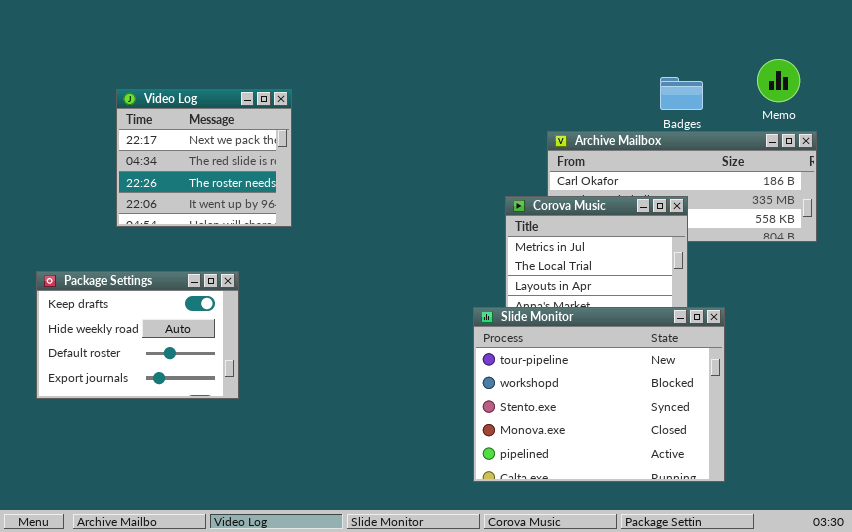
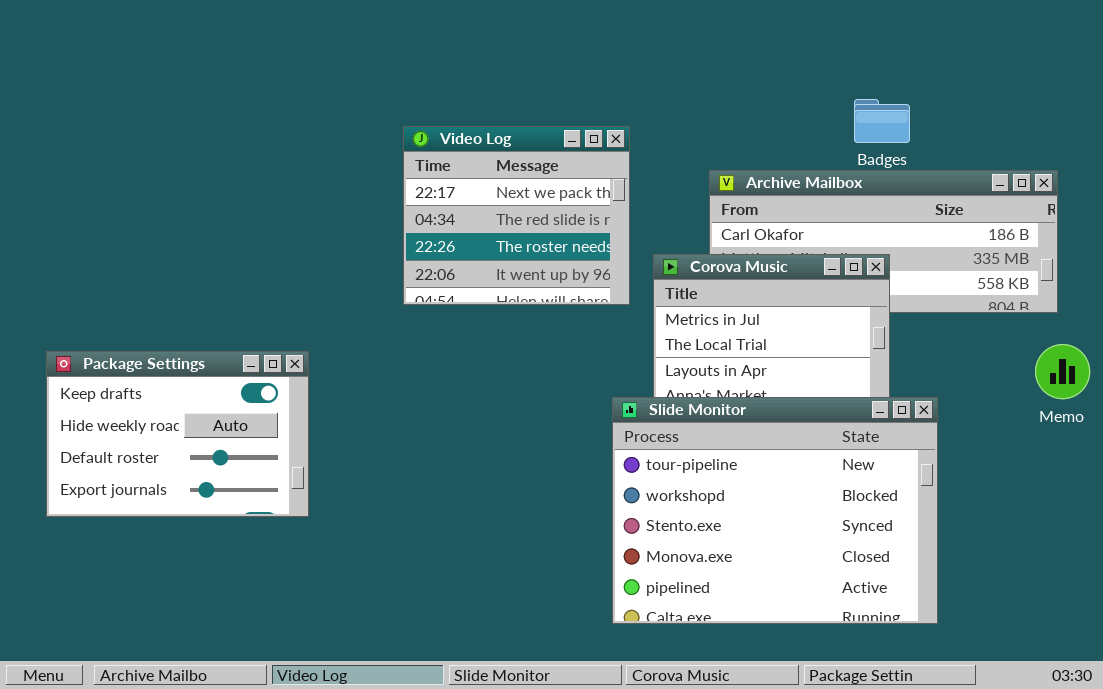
Memo: [757,59,800,102] -> [1035,344,1090,399], moved
Video Log: [116,89,292,227] -> [403,126,630,305], moved

